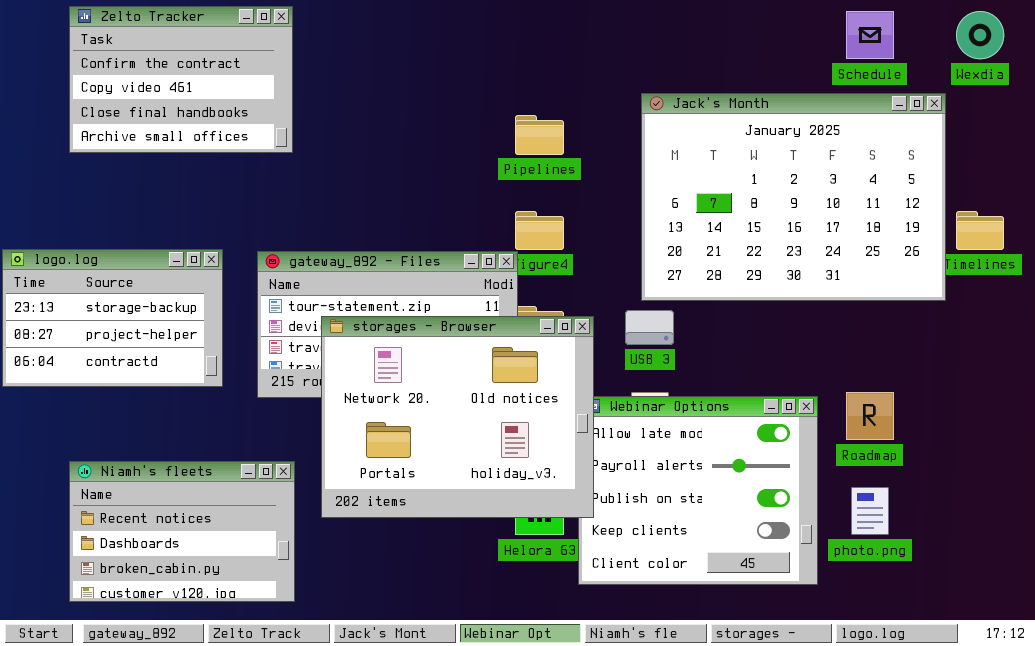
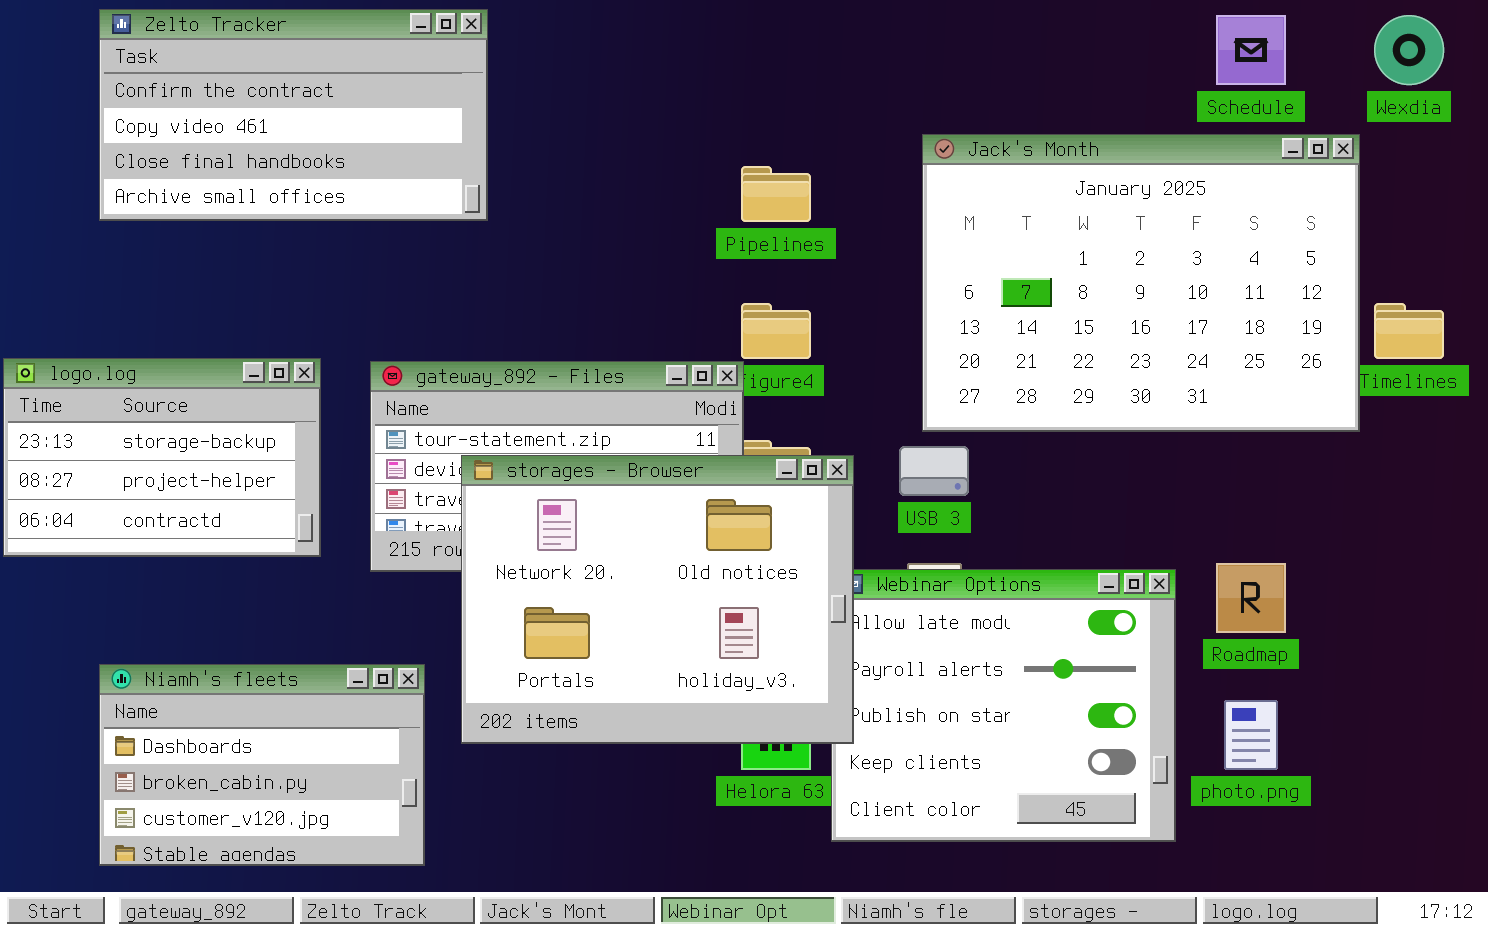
Zelto Tracker: [69,6,293,153] -> [99,9,488,221], resized
Niamh's fleets: [69,461,295,602] -> [99,664,425,866], scrolled down 1 row

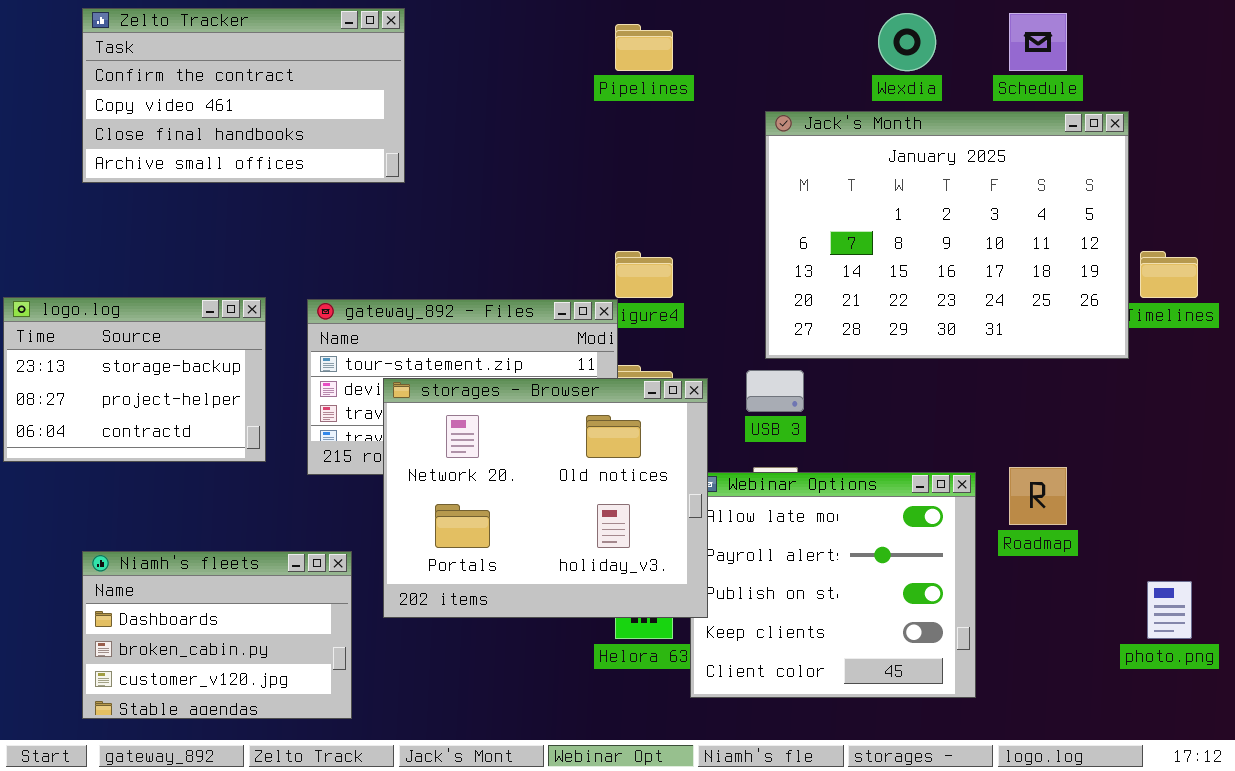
Wexdia: [1374,15,1444,85] -> [878,13,936,71], moved
Pipelines: [741,166,811,222] -> [615,24,673,71], moved
photo.png: [1224,700,1278,770] -> [1147,581,1192,639], moved

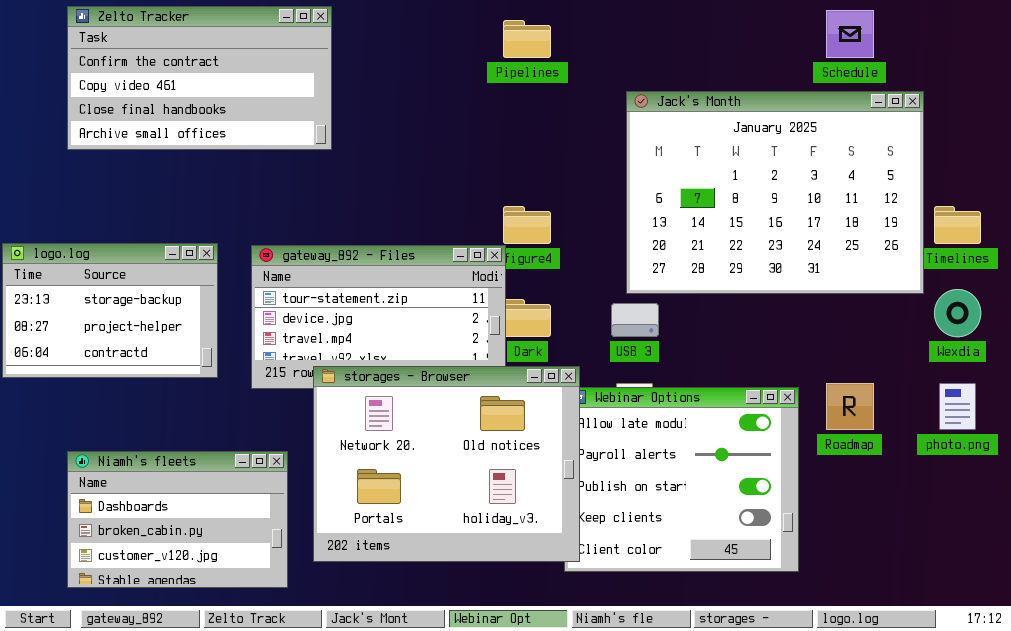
Wexdia: [878,13,936,71] -> [934,289,981,337], moved
storages - Browser: [383,378,708,618] -> [313,366,580,562], moved
photo.png: [1147,581,1192,639] -> [939,383,976,430], moved

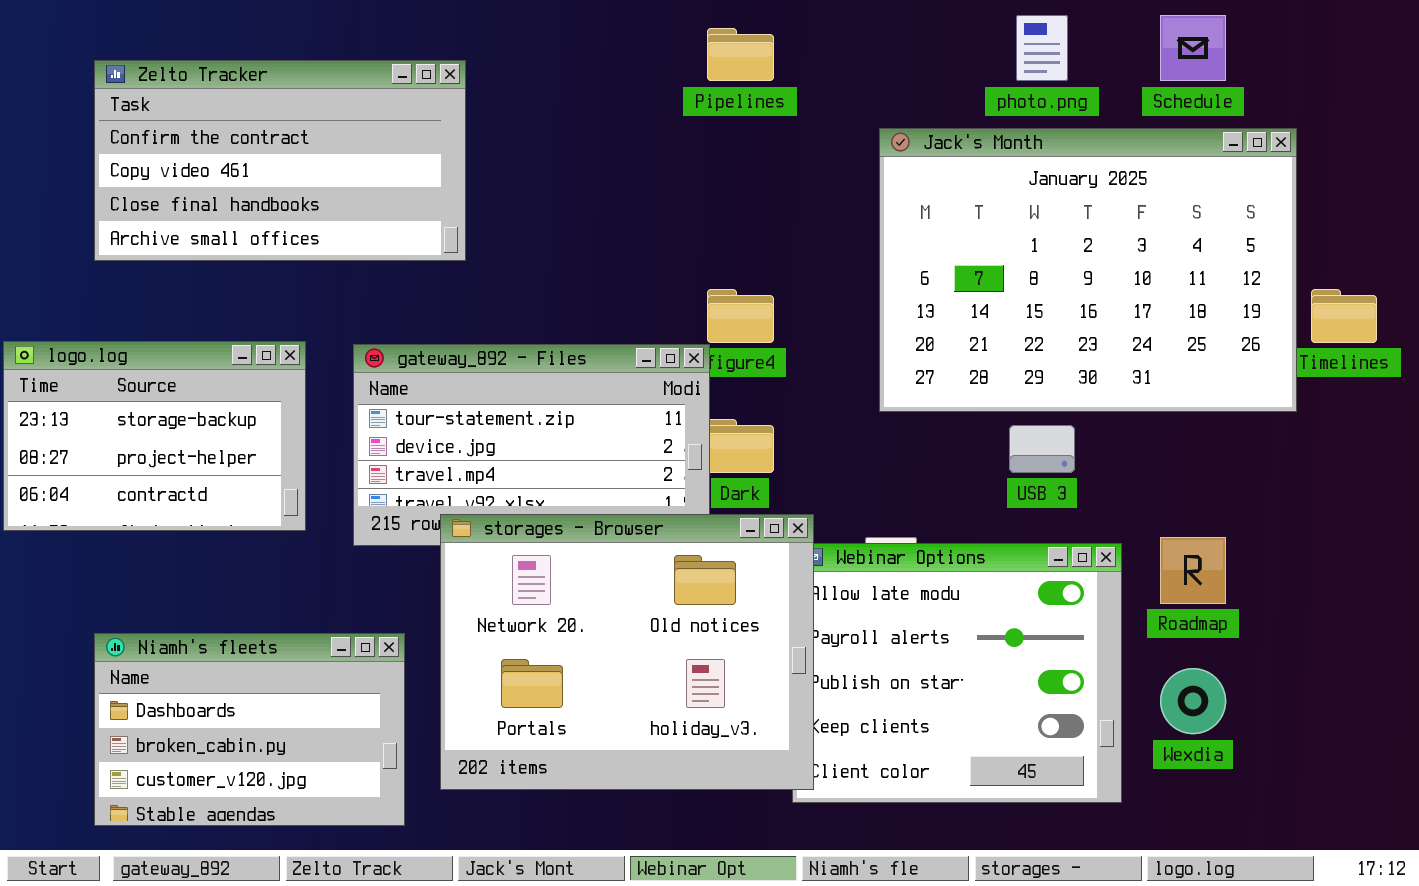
Zelto Tracker: [67,6,332,150] -> [94,60,466,261], moved
Wexdia: [934,289,981,337] -> [1160,668,1226,734], moved
USB 3: [611,303,659,337] -> [1009,425,1075,473], moved
photo.png: [939,383,976,430] -> [1016,15,1068,81], moved

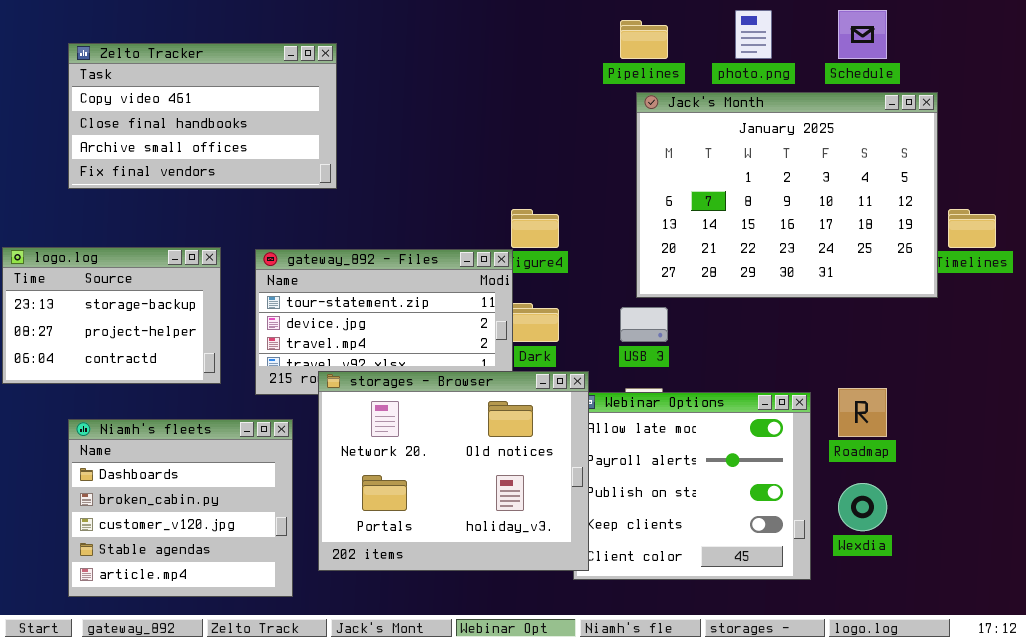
Pipelines: [707,28,774,81] -> [620,20,668,59], moved
Zelto Tracker: [94,60,466,261] -> [68,43,337,189], scrolled down 1 row
USB 3: [1009,425,1075,473] -> [620,307,668,342], moved
Niamh's fleets: [94,633,405,826] -> [68,419,293,597], resized

